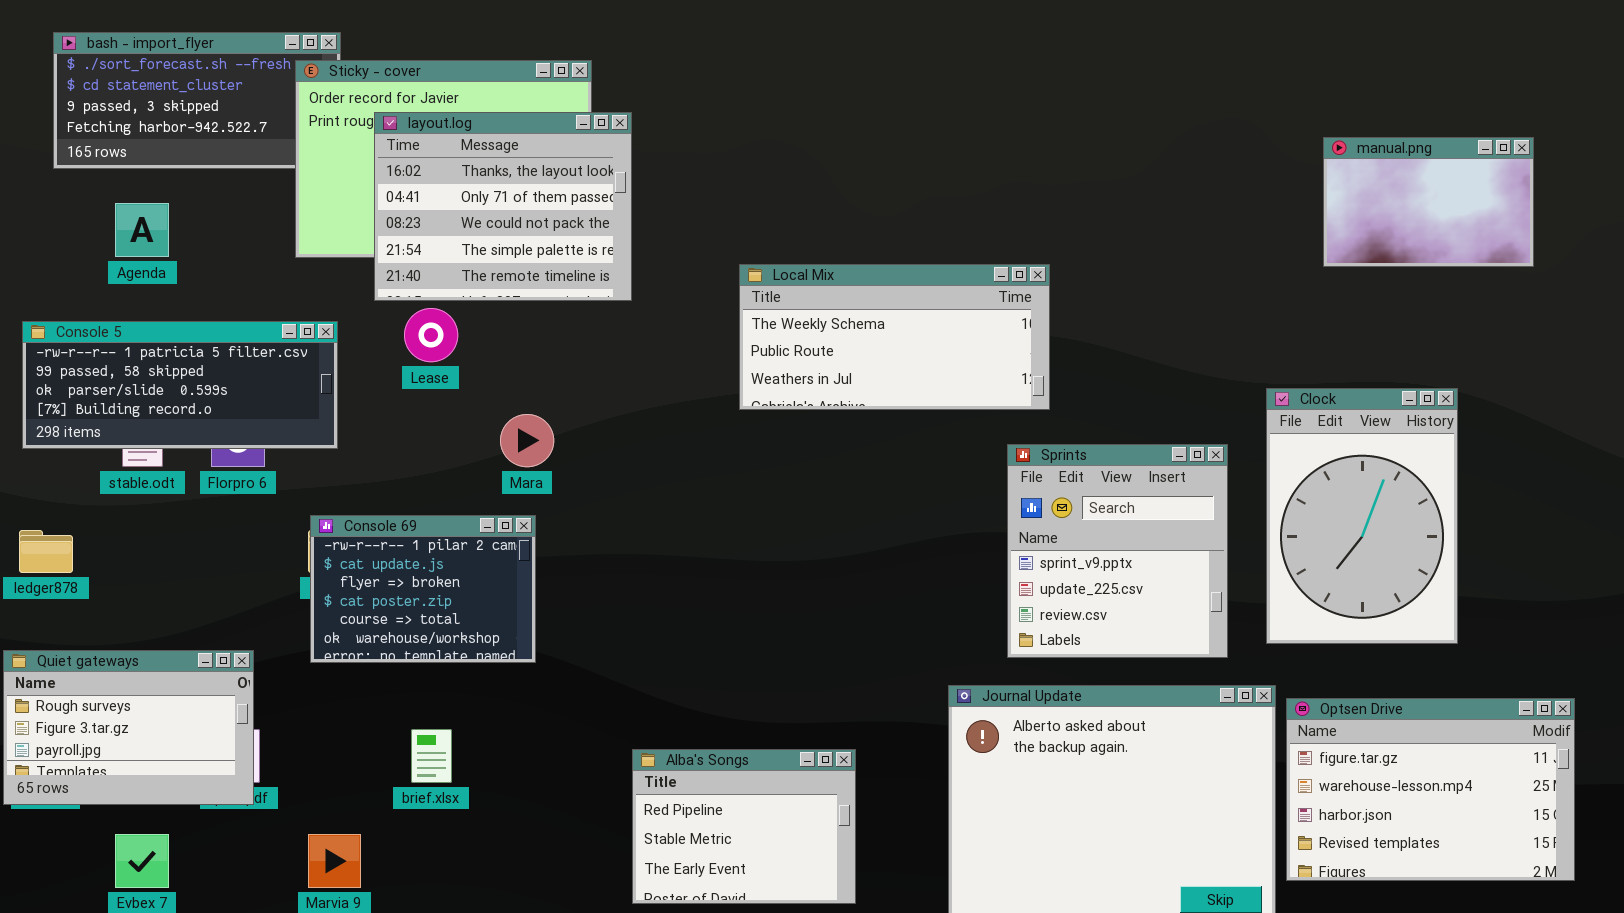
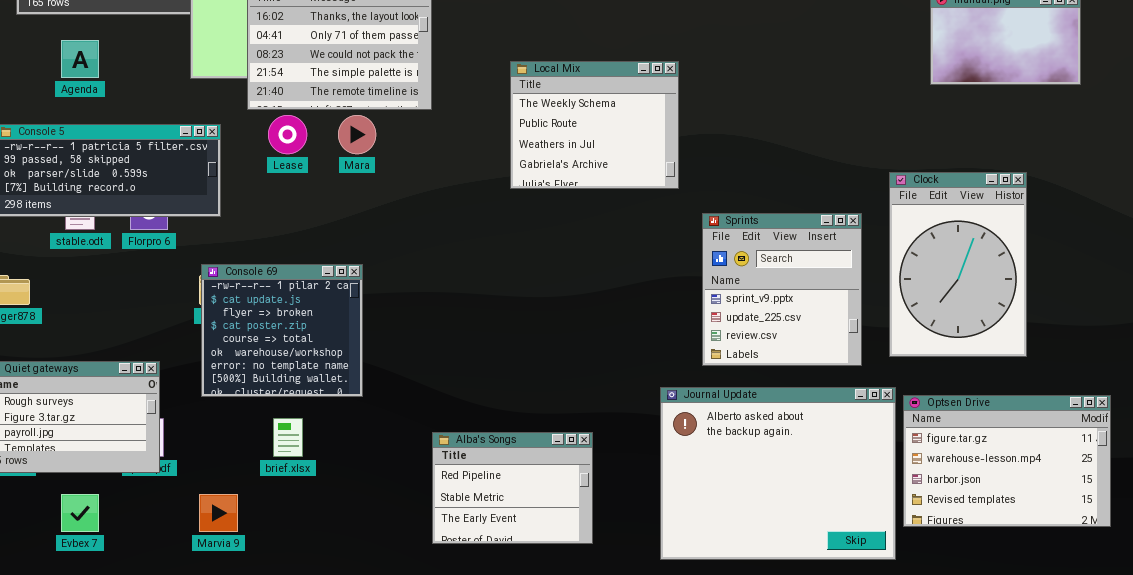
Local Mix: [739,264,1050,410] -> [510,61,679,189], resized
Mara: [500,414,554,467] -> [338,115,376,154], moved
Console 69: [310,515,536,663] -> [201,264,363,397], resized

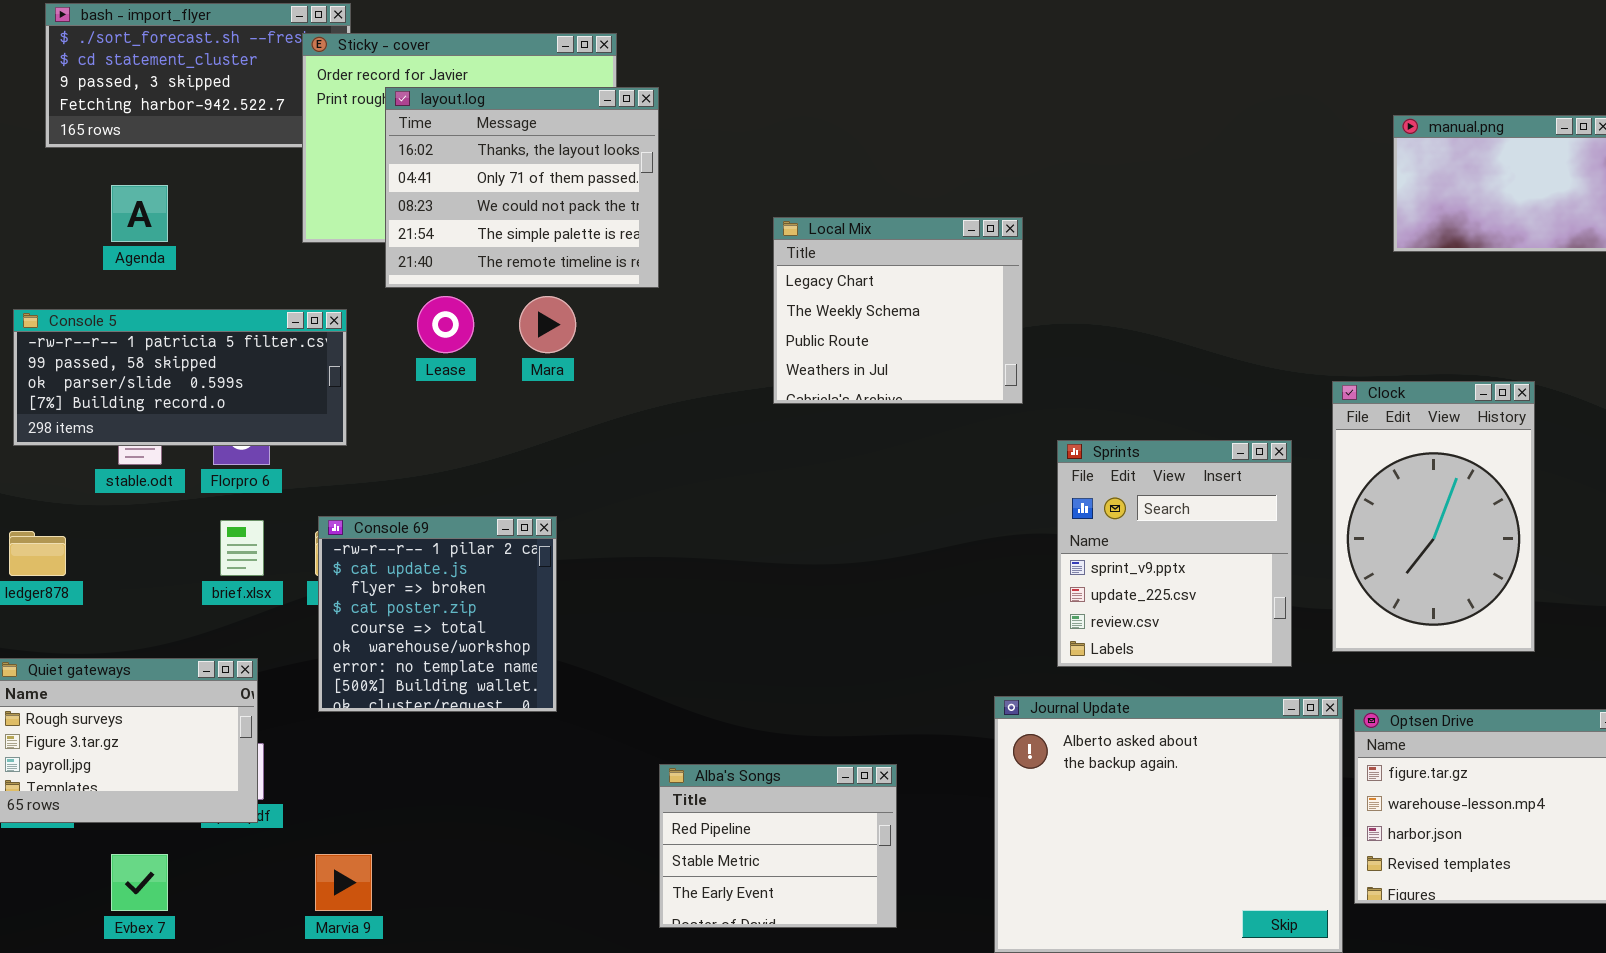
Local Mix: [510,61,679,189] -> [773,217,1023,404], scrolled up 1 row
brief.xlsx: [273,418,303,457] -> [220,520,264,576], moved

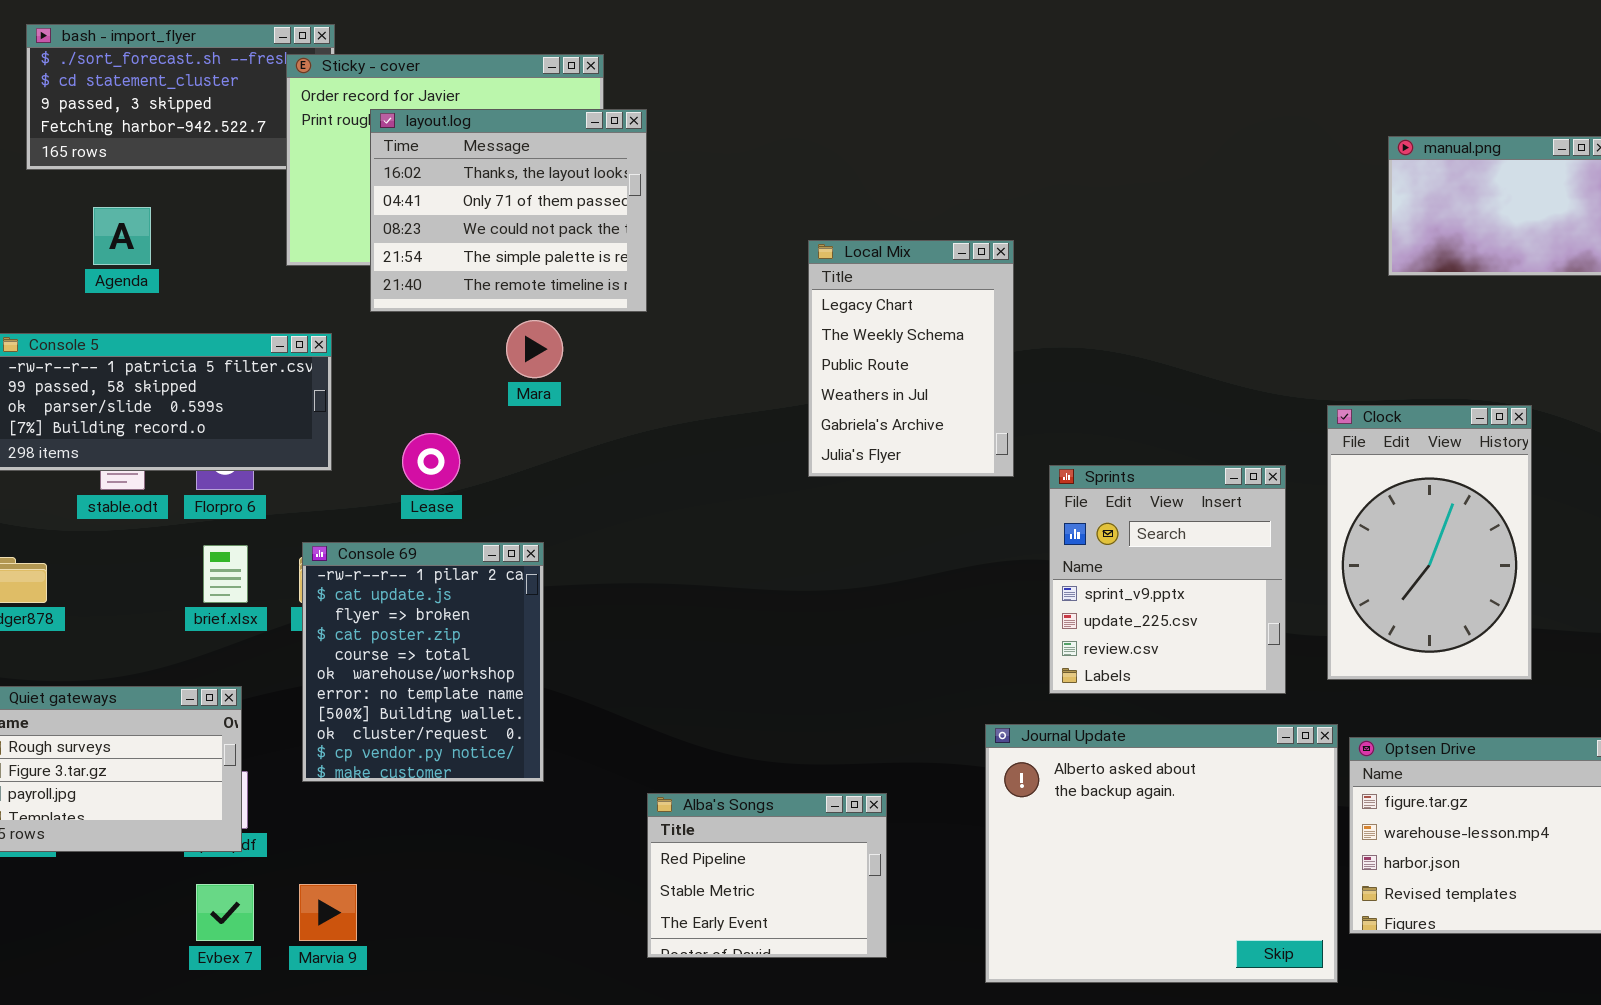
Local Mix: [773,217,1023,404] -> [808,240,1014,477], resized
Lease: [417,296,474,353] -> [402,433,460,490], moved
Console 69: [318,516,557,712] -> [302,542,544,782], resized
Evbex 7: [111,854,168,911] -> [196,884,254,941], moved

